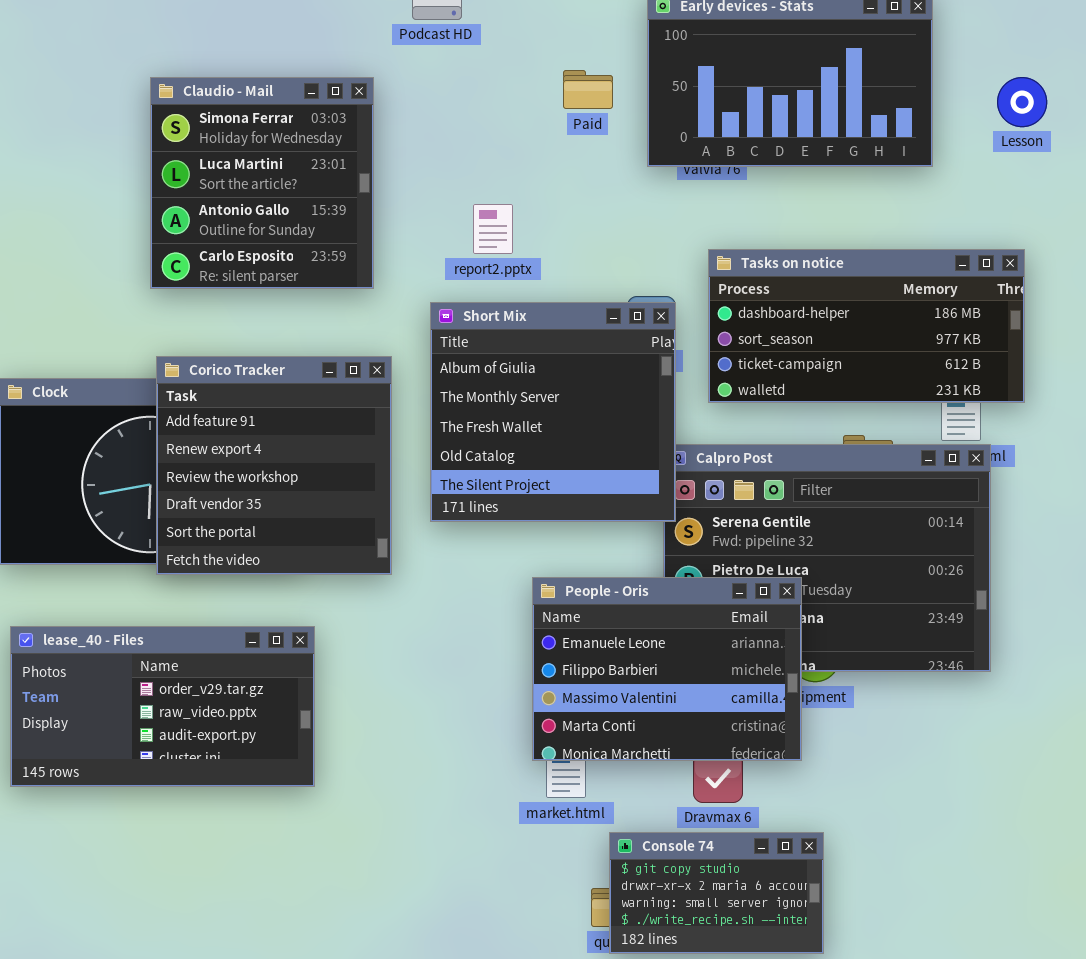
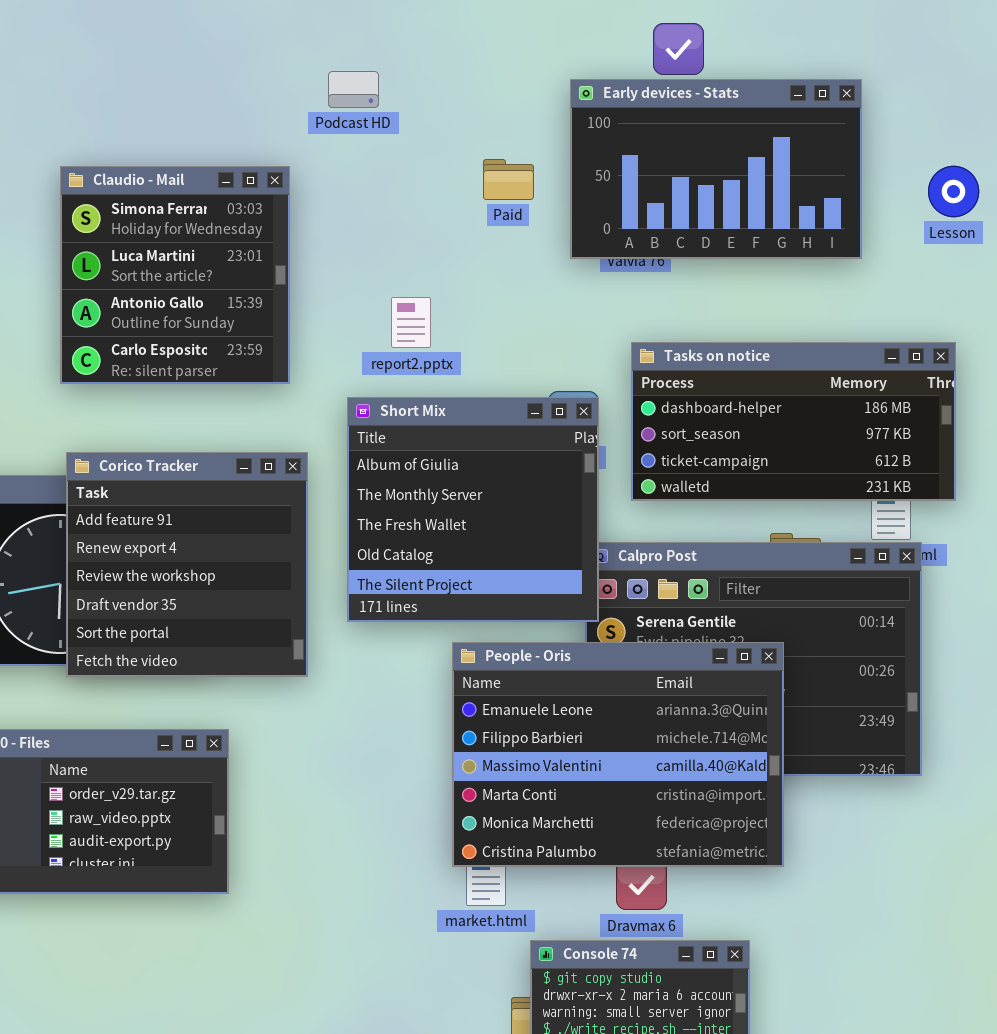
People - Oris: [532,577,802,761] -> [452,642,784,867], resized

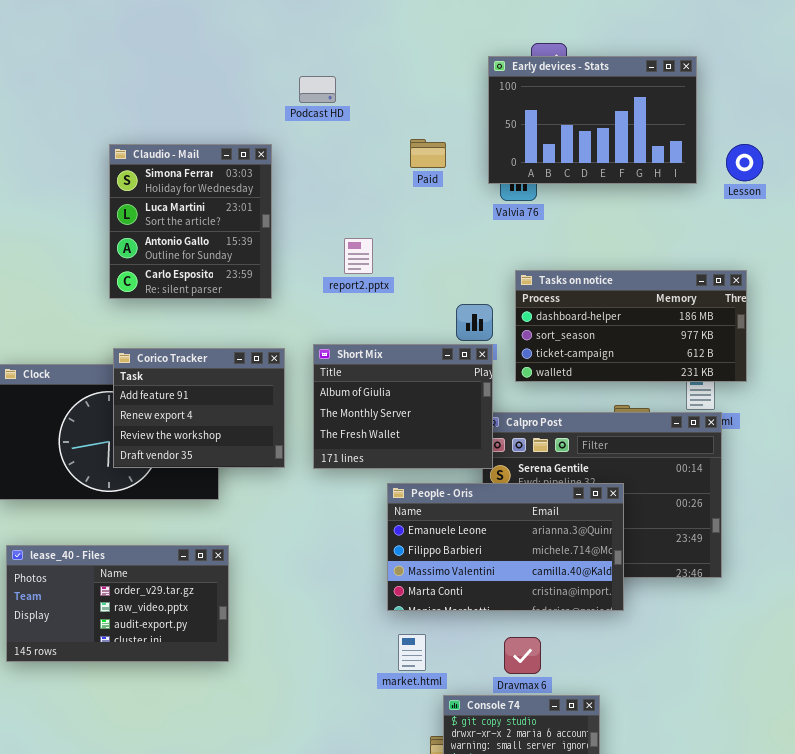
Early devices - Stats: [570,79,862,259] -> [488,56,697,184], moved
Short Mix: [347,397,599,622] -> [313,344,493,469], resized
Corico Tracker: [66,452,308,677] -> [113,348,285,468], resized
People - Oris: [452,642,784,867] -> [387,483,624,611], resized

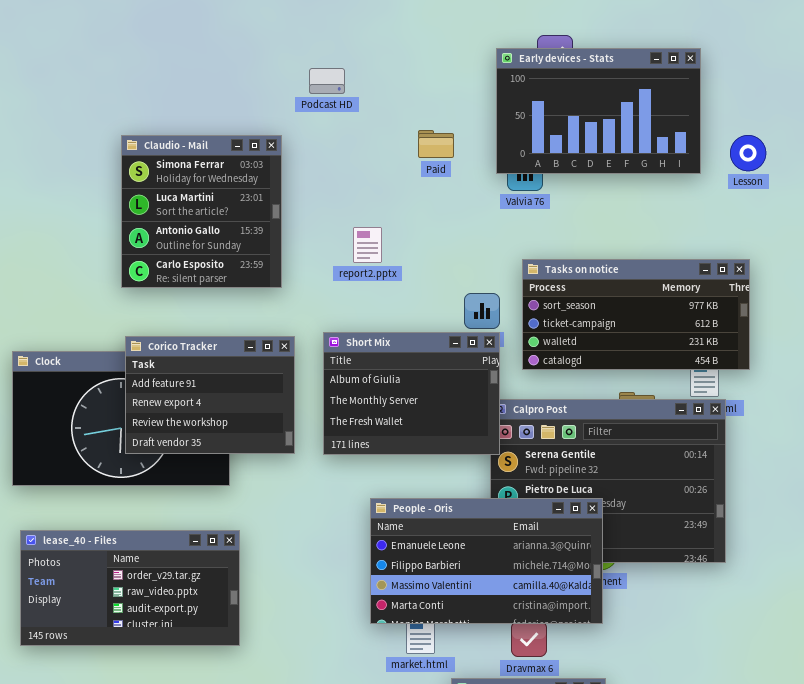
Tasks on notice: [515,270,747,382] -> [522,259,750,370], scrolled down 1 row
People - Oris: [387,483,624,611] -> [370,498,603,624], moved

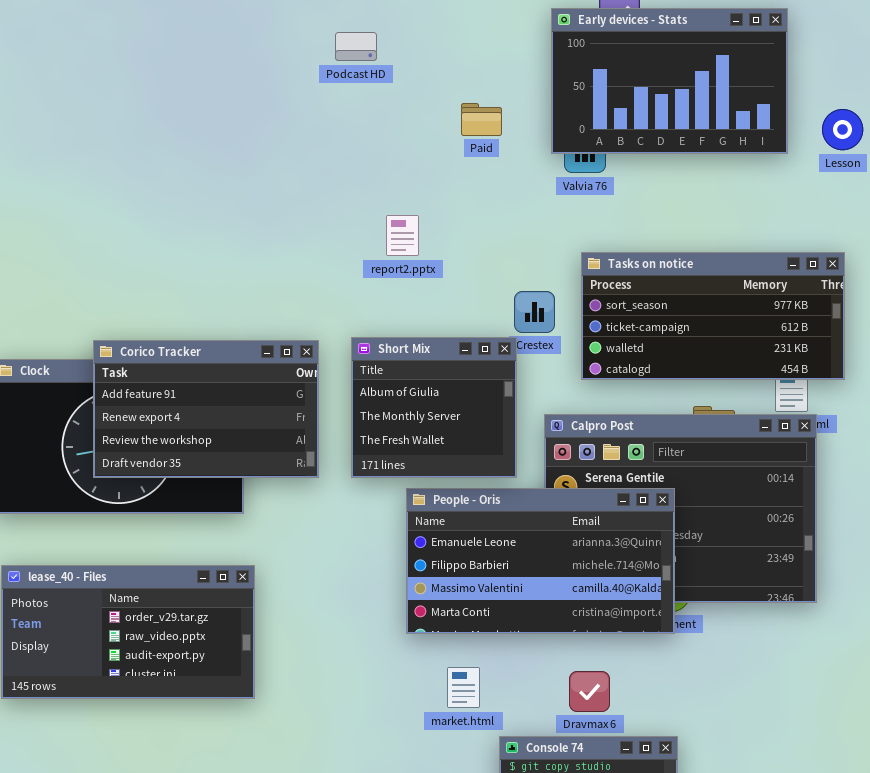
Claudio - Mail: [121,135,282,288] -> none, closed
Short Mix: [323,332,500,455] -> [351,337,517,478], resized
Corico Tracker: [125,336,295,454] -> [93,340,319,478], resized
People - Oris: [370,498,603,624] -> [406,488,675,634], moved

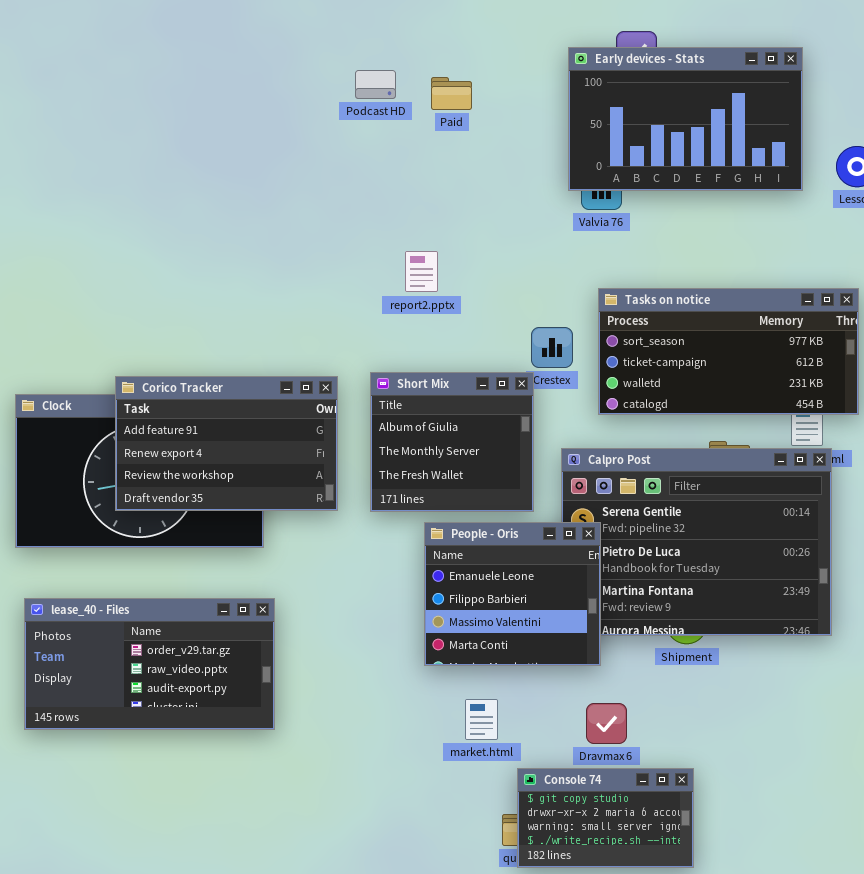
Paid: [461,103,502,136] -> [431,77,472,110], moved
People - Oris: [406,488,675,634] -> [424,522,601,666], resized

